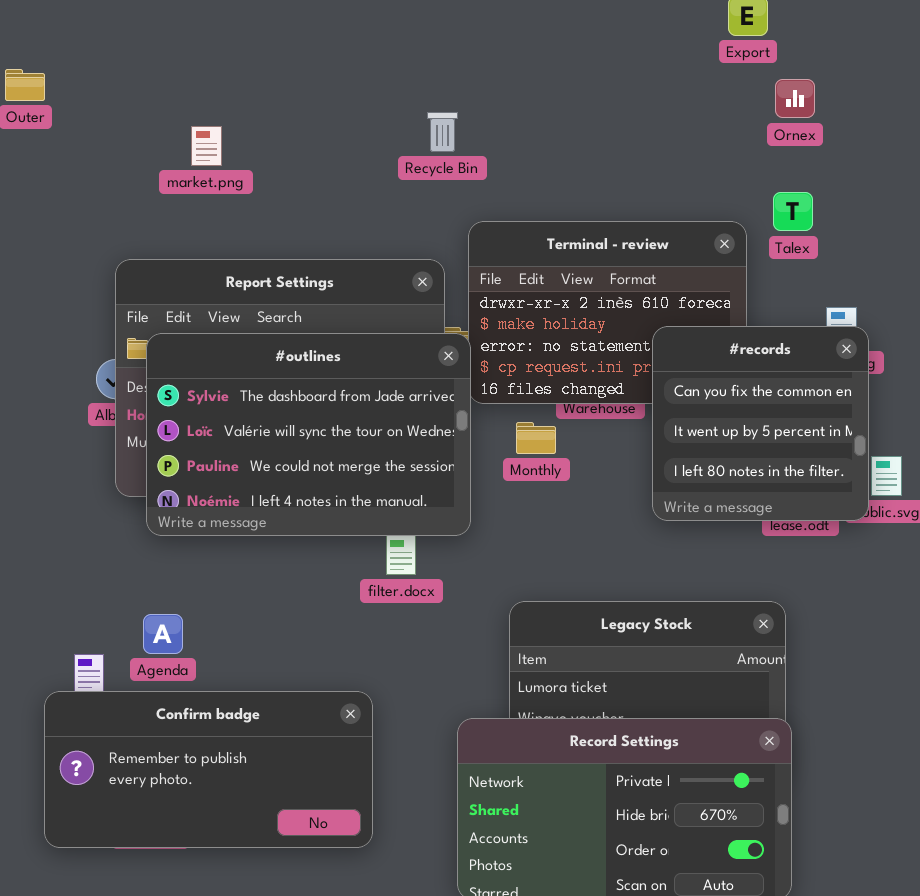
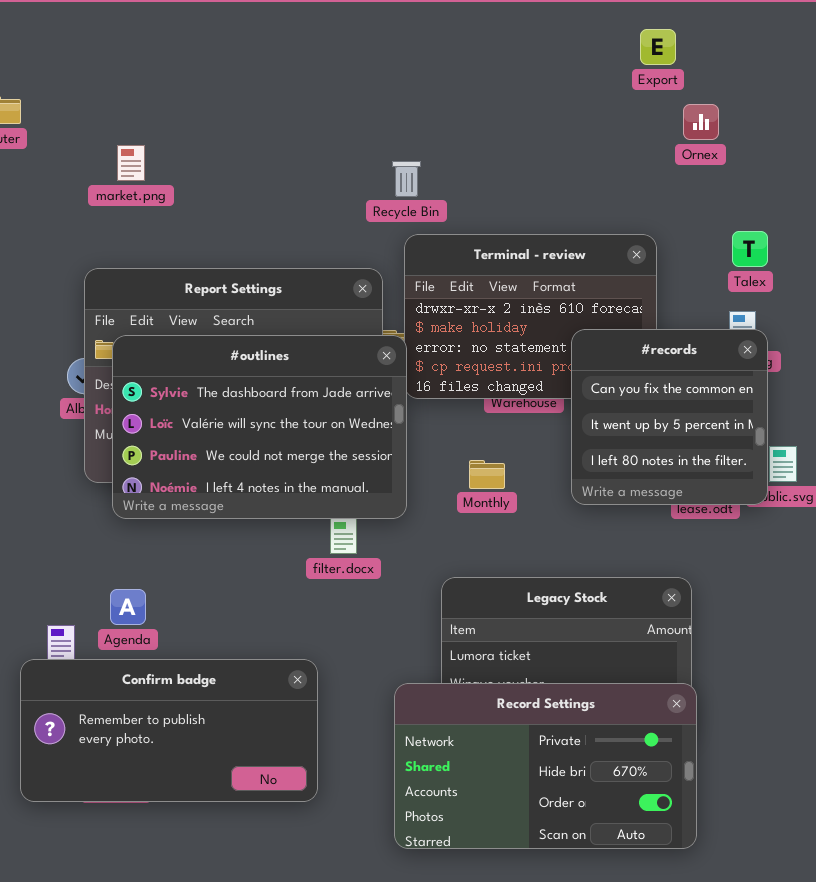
Recycle Bin: [427,112,458,152] -> [392,161,421,197], moved
market.png: [191,126,222,166] -> [117,145,145,181], moved
Talex: [773,192,813,231] -> [732,231,768,267], moved
Monthly: [516,422,556,454] -> [469,460,505,489], moved

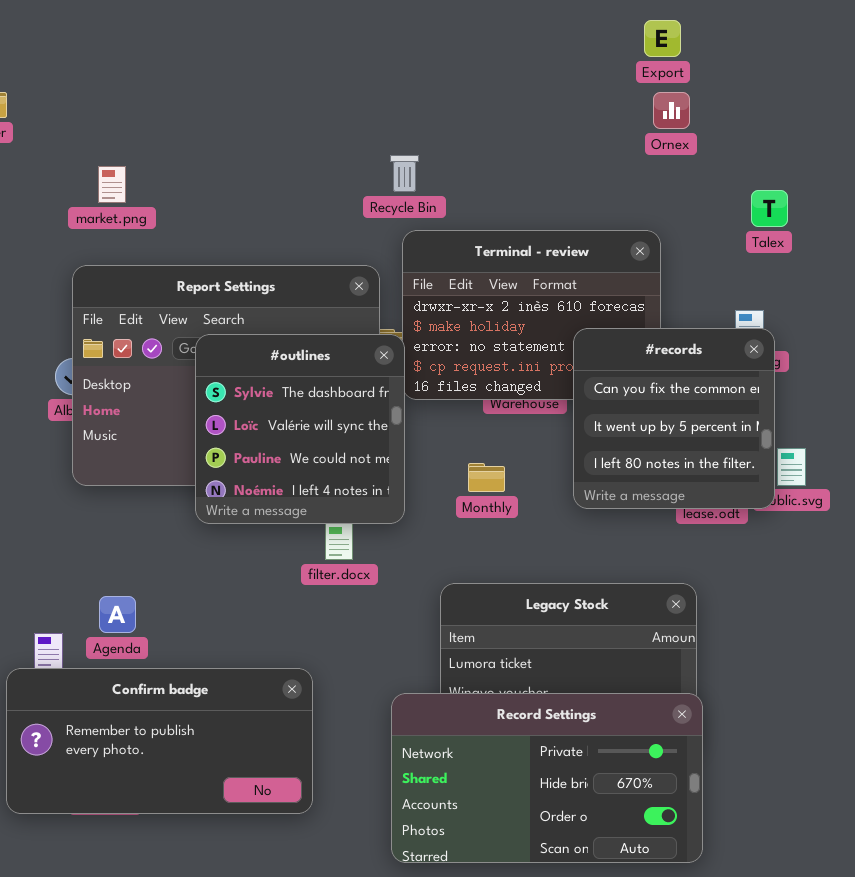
Ornex: [683,104,719,140] -> [653,92,690,129], moved
market.png: [117,145,145,181] -> [98,166,126,203], moved
Talex: [732,231,768,267] -> [751,190,788,227], moved
#outlines: [112,335,407,519] -> [195,334,405,524], resized

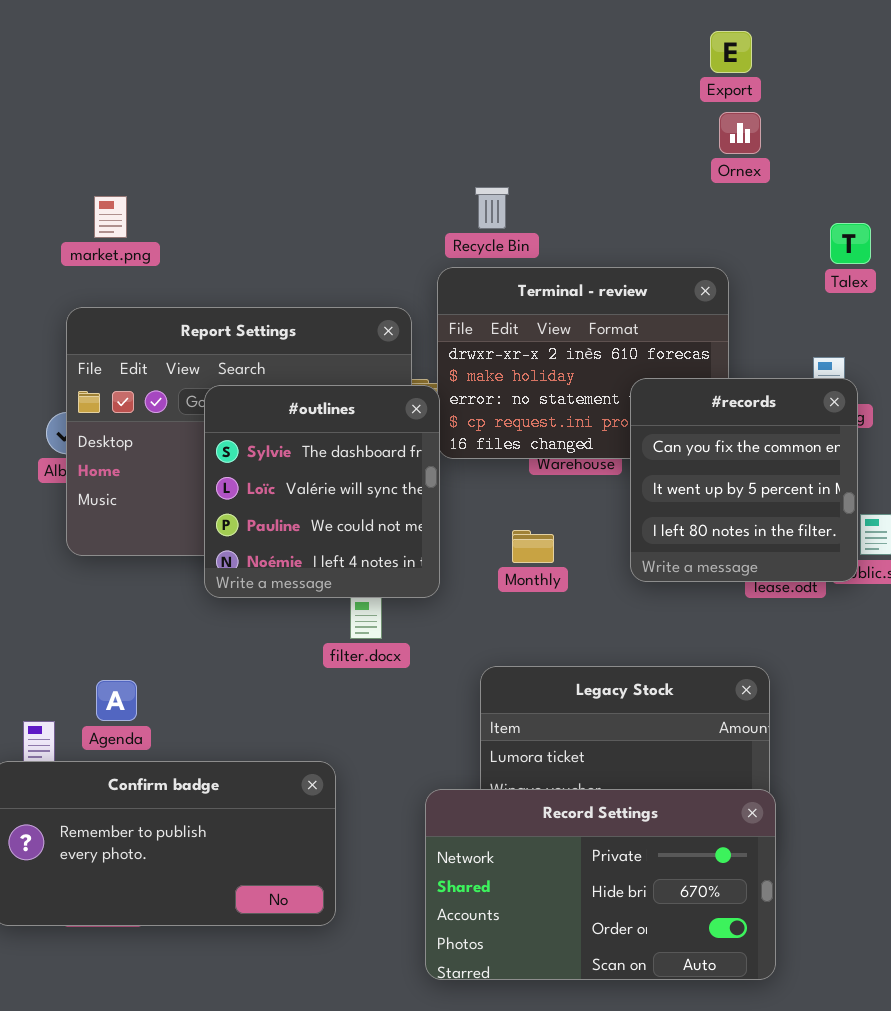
Recycle Bin: [390,155,419,192] -> [475,187,509,229], moved

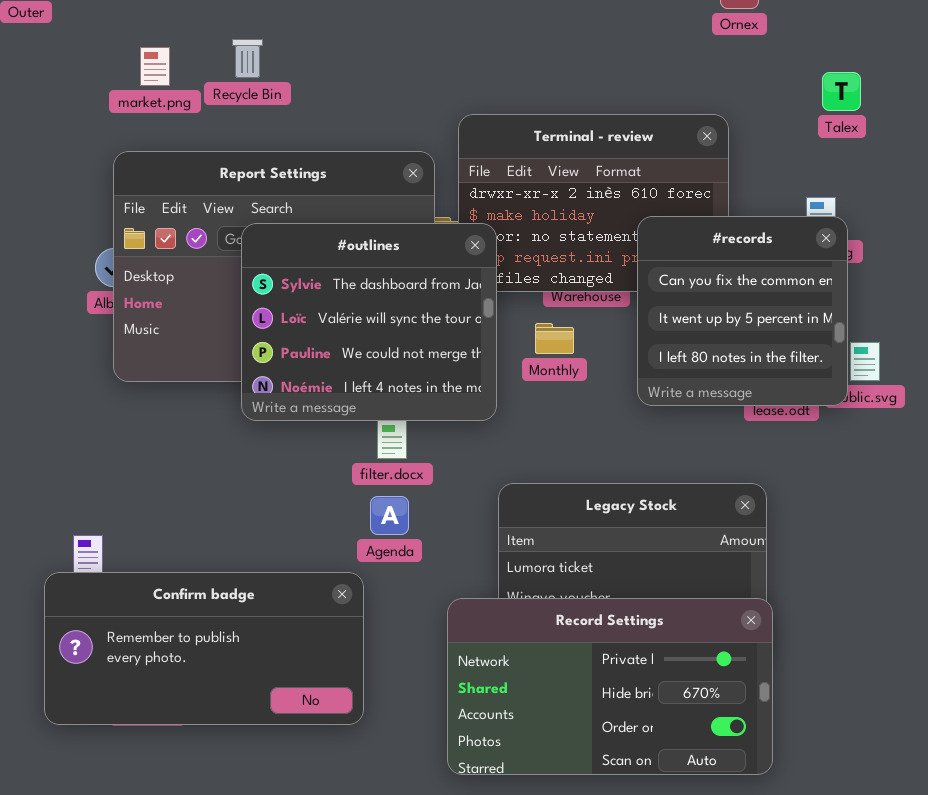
Recycle Bin: [475,187,509,229] -> [232,39,263,78], moved
#outlines: [204,385,440,598] -> [241,223,497,421], resized
Monthly: [512,530,554,563] -> [535,323,574,354], moved
Agenda: [96,680,137,721] -> [370,496,409,535], moved

